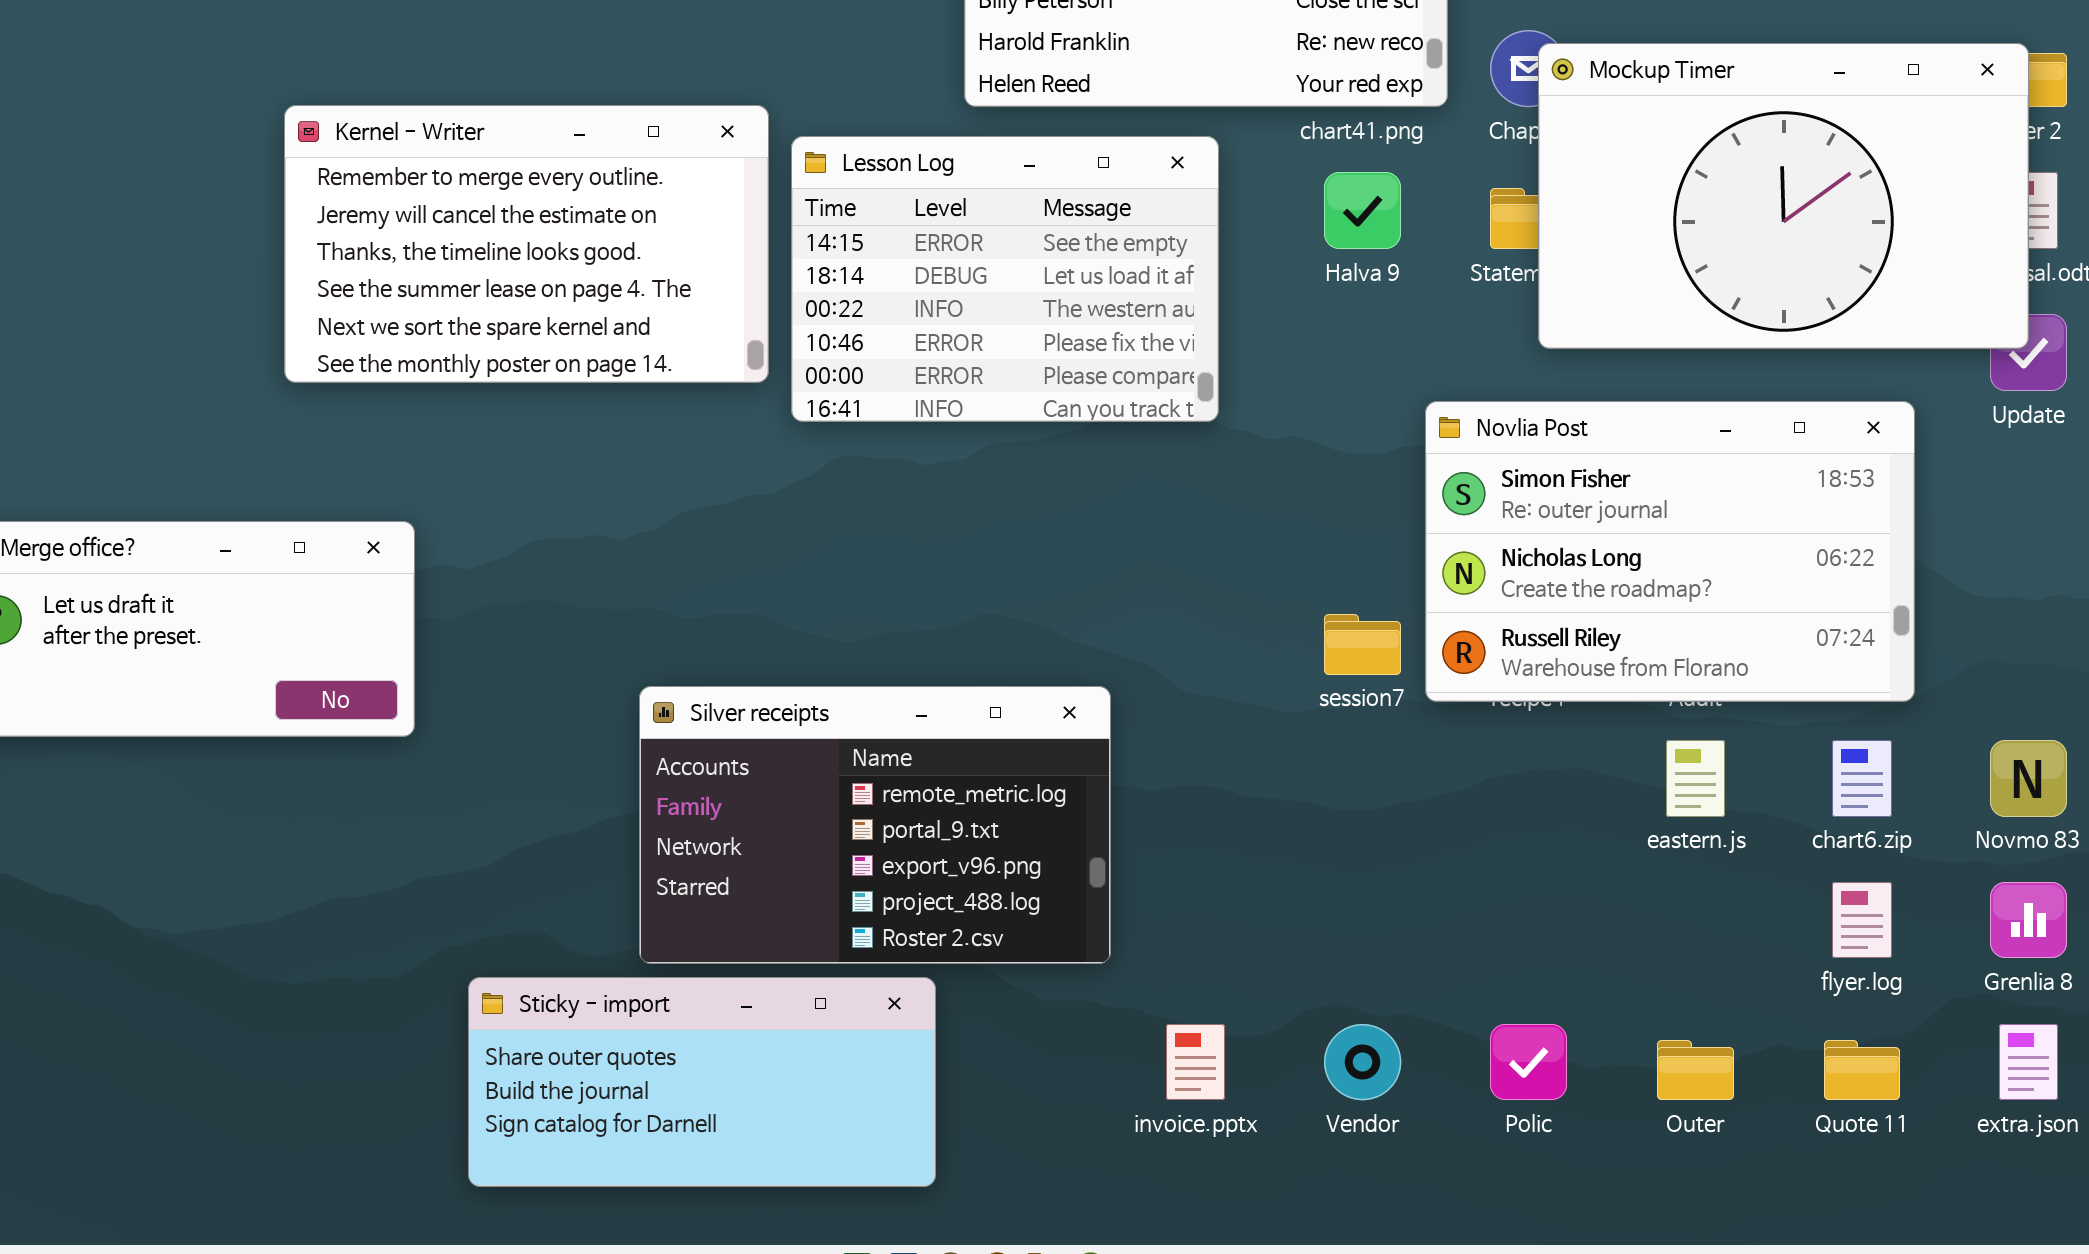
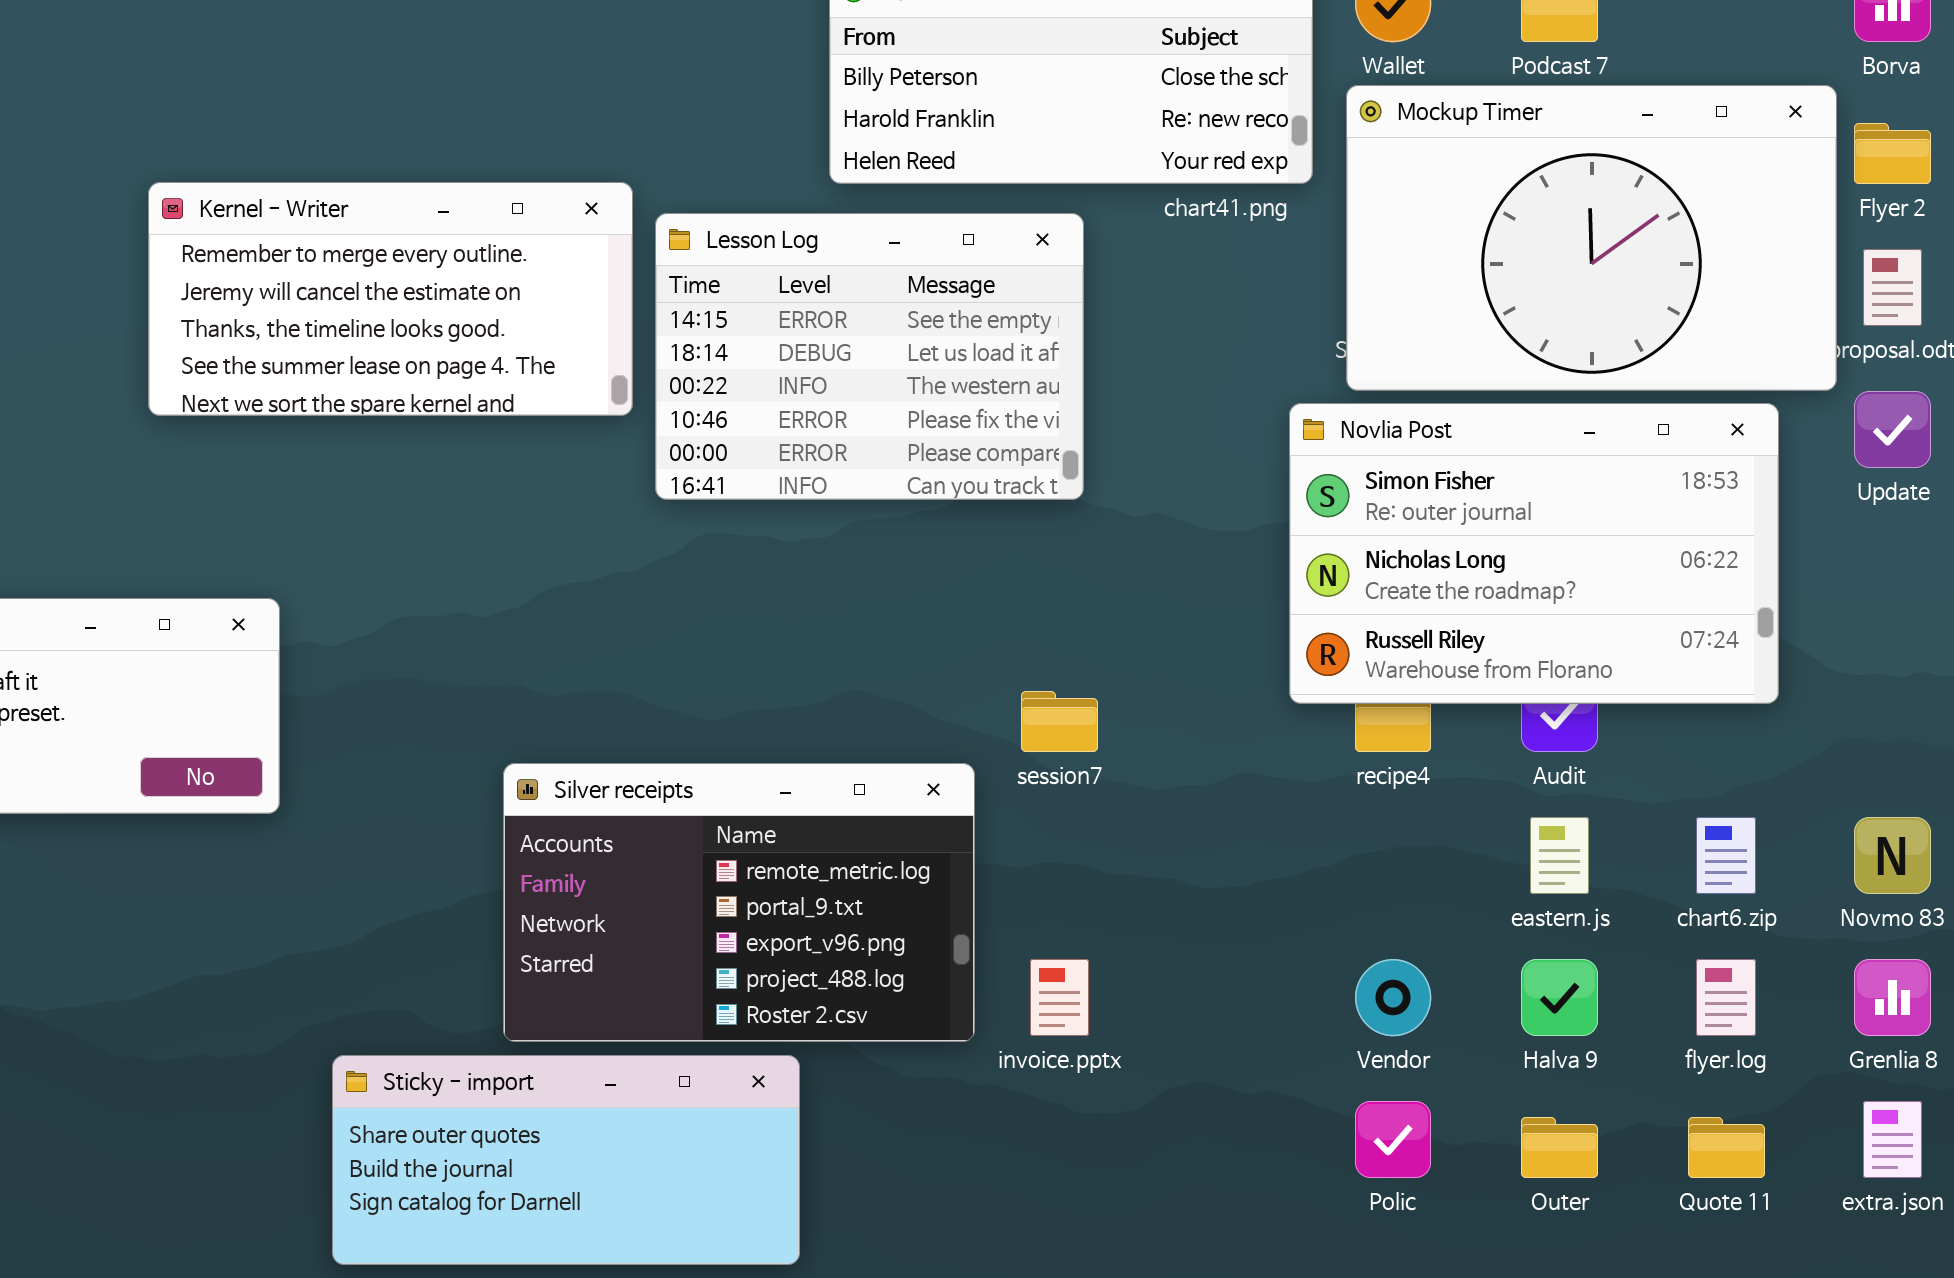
Mockup Timer: [1538,43,2029,349] -> [1346,85,1837,391], moved
Kernel - Writer: [284,105,769,383] -> [148,182,633,416], resized
Halva 9: [1324,172,1401,249] -> [1521,959,1598,1036], moved
Novlia Post: [1425,401,1915,702] -> [1289,403,1779,704], moved
session7: [1324,614,1401,675] -> [1021,691,1098,752], moved
invoice.pptx: [1166,1024,1225,1100] -> [1030,959,1089,1036], moved
Vendor: [1324,1024,1401,1100] -> [1355,959,1431,1036], moved

